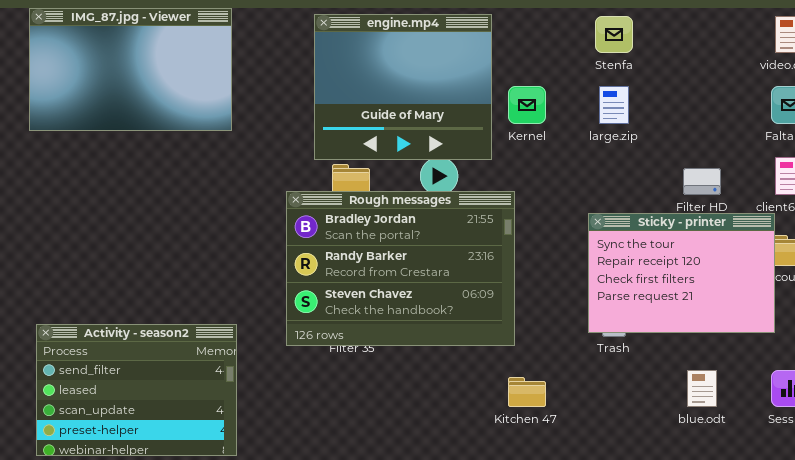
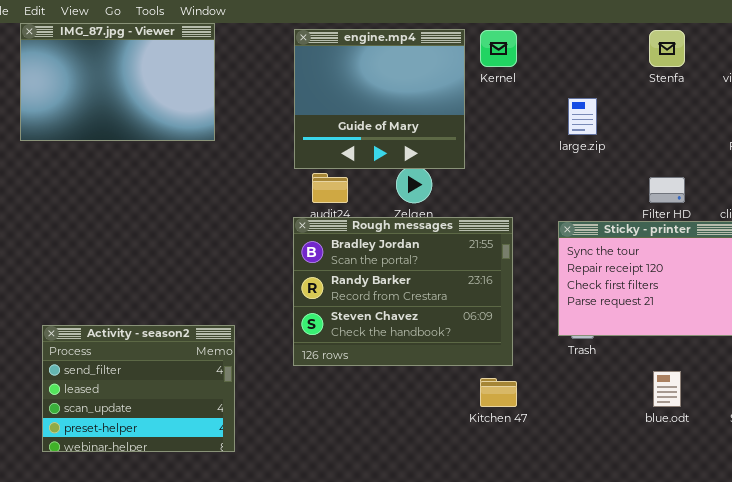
Stenfa: [595,16,633,53] -> [649,30,685,67], moved
Kernel: [508,86,546,124] -> [480,30,517,67], moved
Rough messages: [286,191,515,346] -> [293,217,513,366], moved
Activity - season2: [36,324,237,456] -> [42,325,235,452], moved

